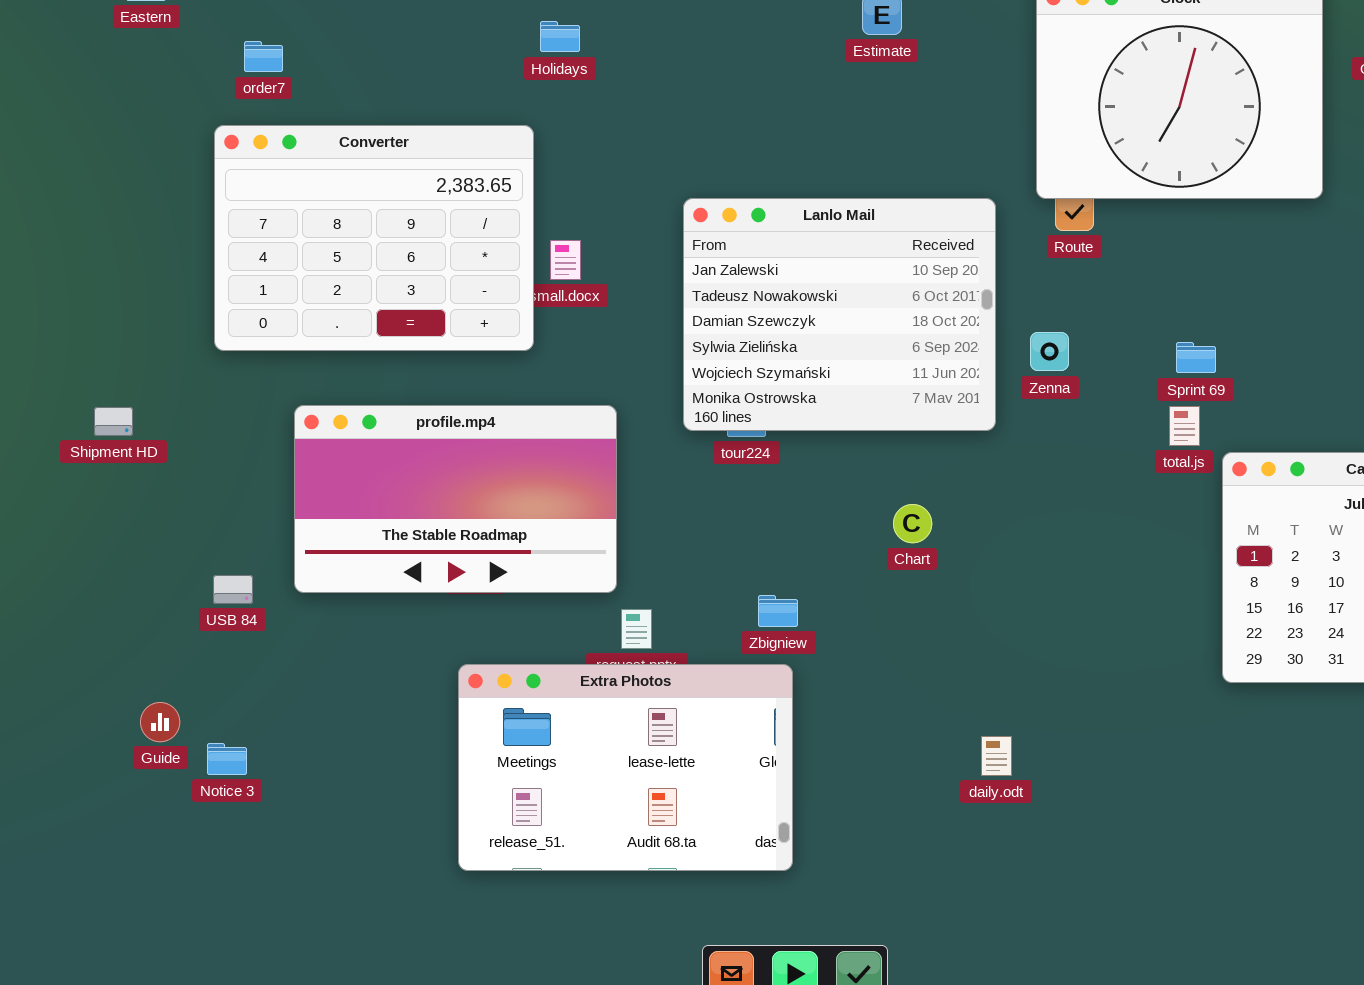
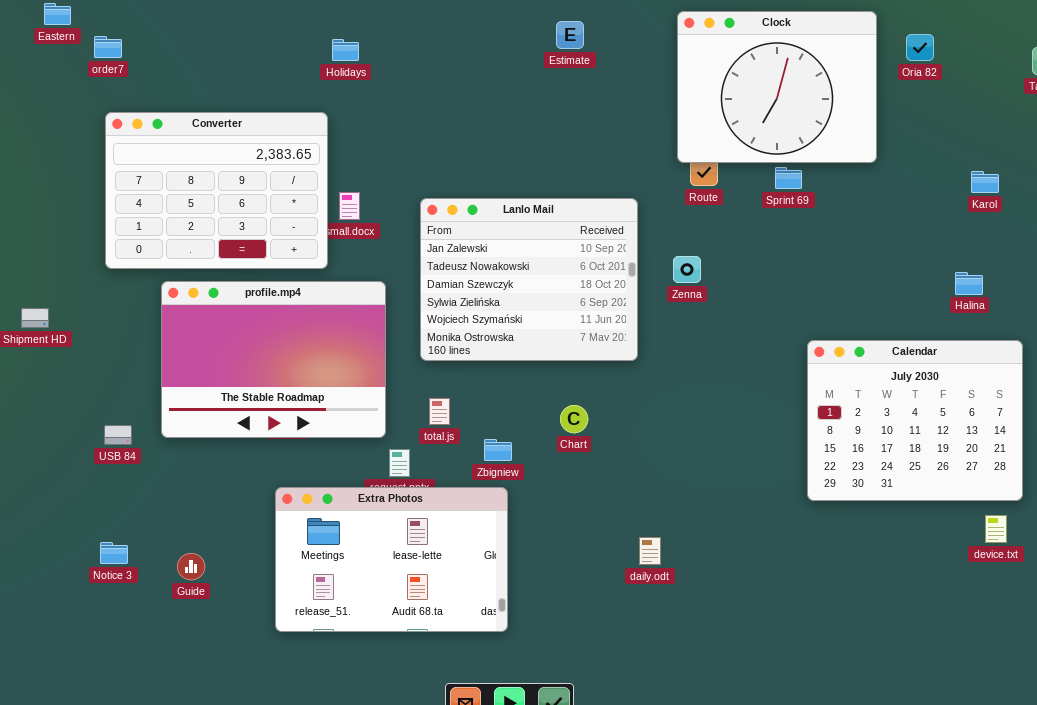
order7: [244,41,283,72] -> [94,36,122,58], moved
Lanlo Mail: [683,198,996,431] -> [420,198,638,361], moved
Sprint 69: [1176,342,1216,373] -> [775,167,802,189], moved
profile.mp4: [294,405,617,593] -> [161,281,386,438], resized
total.js: [1169,406,1200,446] -> [429,398,450,425], moved
Chart: [893,504,932,543] -> [560,405,588,433], moved
Guide: [140,702,180,742] -> [177,553,205,580], moved

